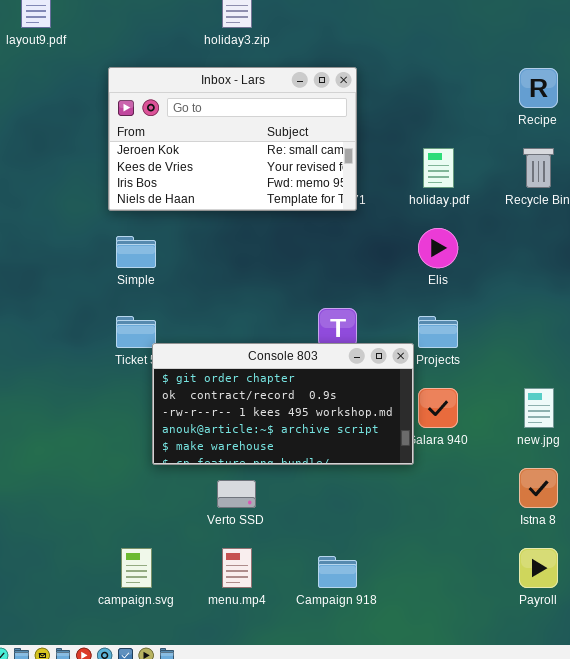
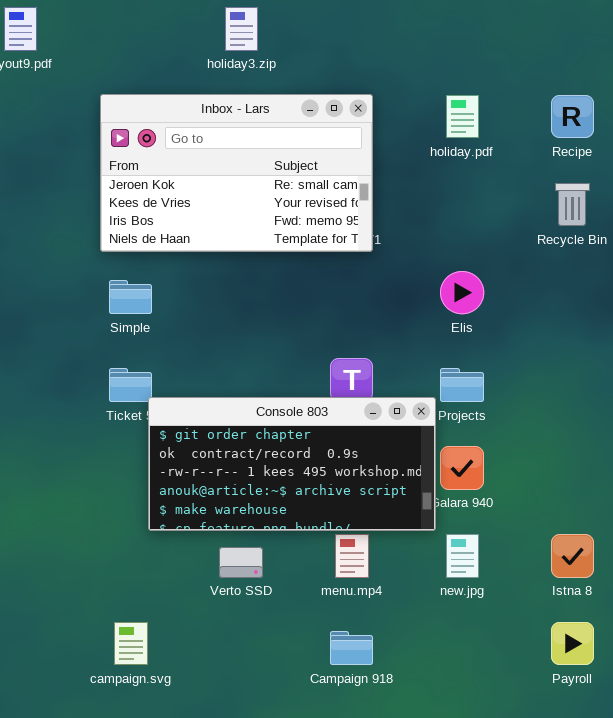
holiday.pdf: [423,148,454,188] -> [446,95,479,138], moved
new.jpg: [524,388,554,428] -> [446,534,479,578], moved
menu.mp4: [222,548,252,588] -> [335,534,369,578], moved

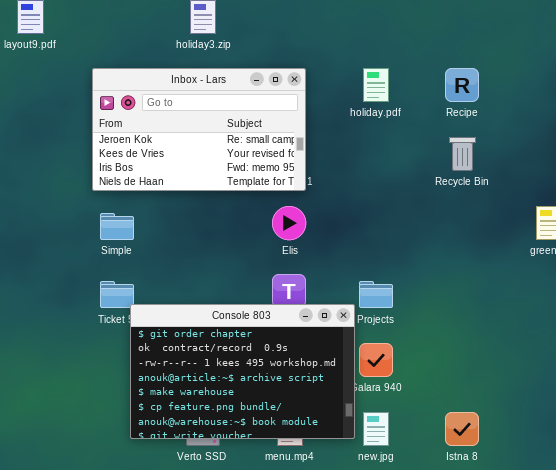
Elis: [440,271,484,314] -> [272,206,306,240], moved
Console 803: [148,397,436,531] -> [130,304,355,439], resized

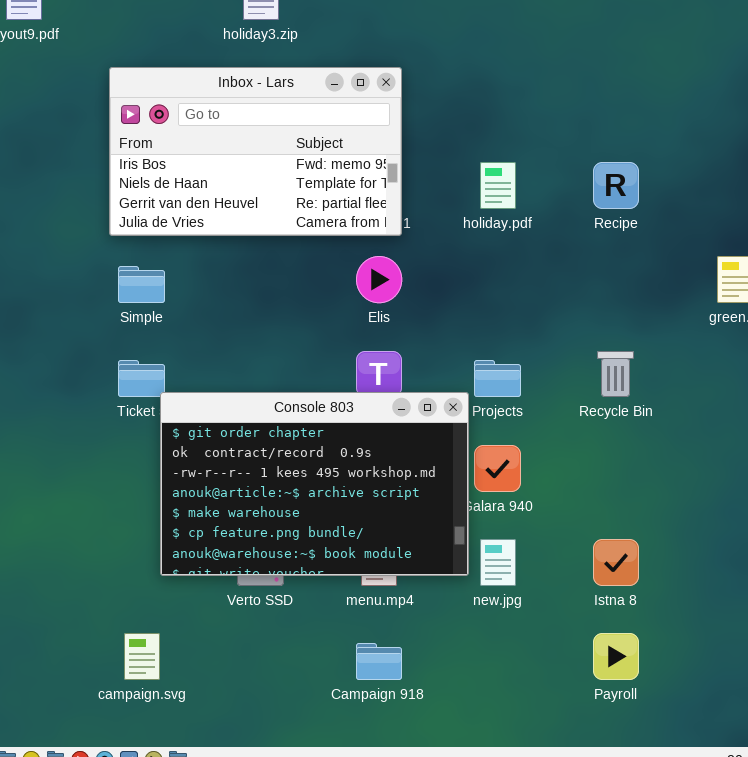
Inbox - Lars: [92,68,306,191] -> [109,67,402,236], scrolled down 2 rows
holiday.pdf: [363,68,389,102] -> [480,162,516,209], moved
Recipe: [445,68,479,102] -> [593,162,639,209], moved
Recycle Bin: [449,137,476,171] -> [597,351,634,397], moved

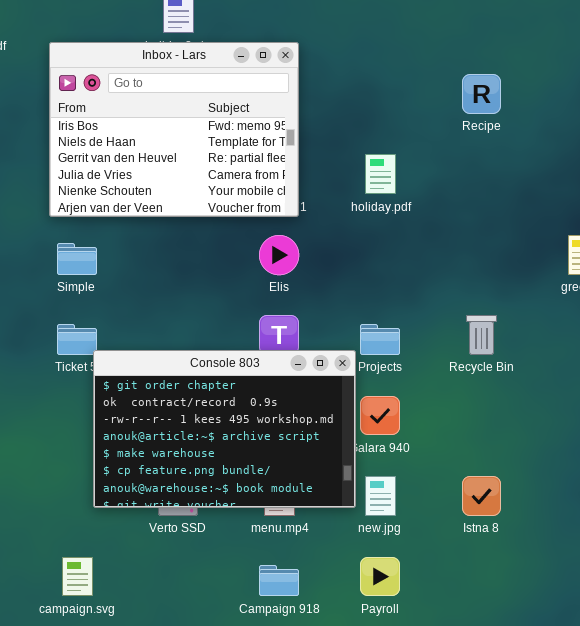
Inbox - Lars: [109,67,402,236] -> [49,42,299,217], resized
Recipe: [593,162,639,209] -> [462,74,501,114], moved
Payroll: [593,633,639,680] -> [360,557,400,596], moved

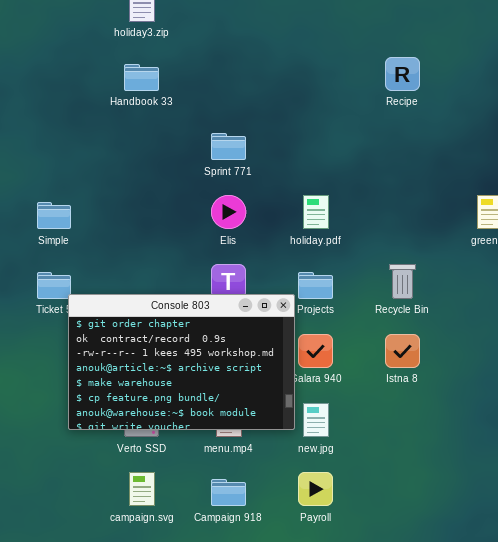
Inbox - Lars: [49,42,299,217] -> none, closed
holiday.pdf: [365,154,396,194] -> [303,195,329,229], moved
Istna 8: [462,476,501,516] -> [385,334,420,368], moved
campaign.svg: [62,557,93,596] -> [129,472,155,506], moved

